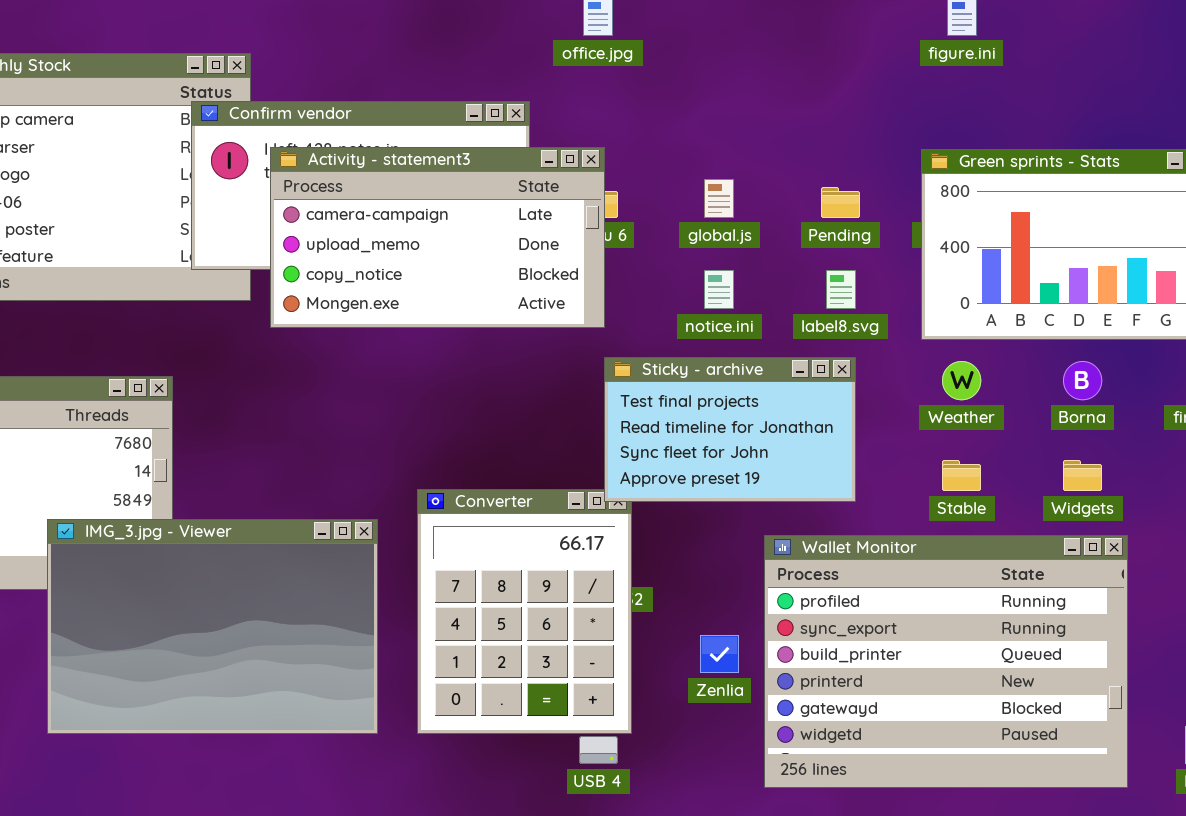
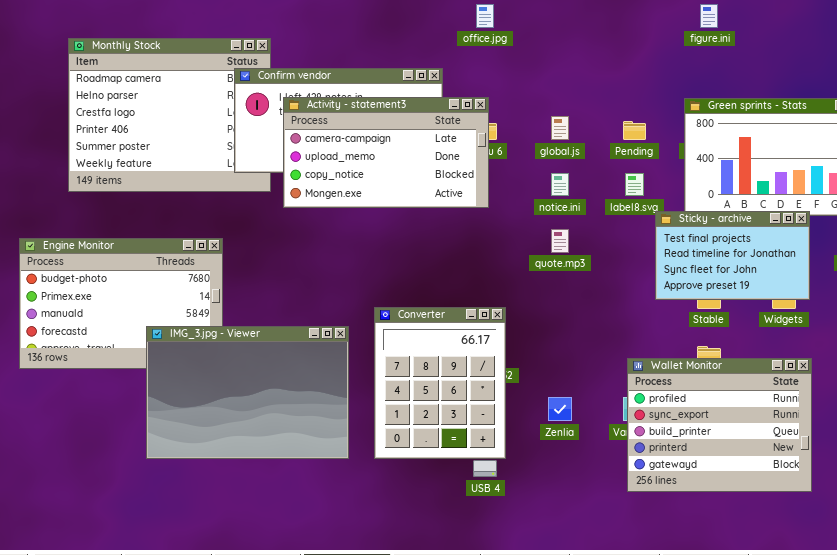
Sticky - archive: [604,357,856,502] -> [655,211,810,300], moved
Wallet Monitor: [764,535,1128,788] -> [627,358,812,492], resized

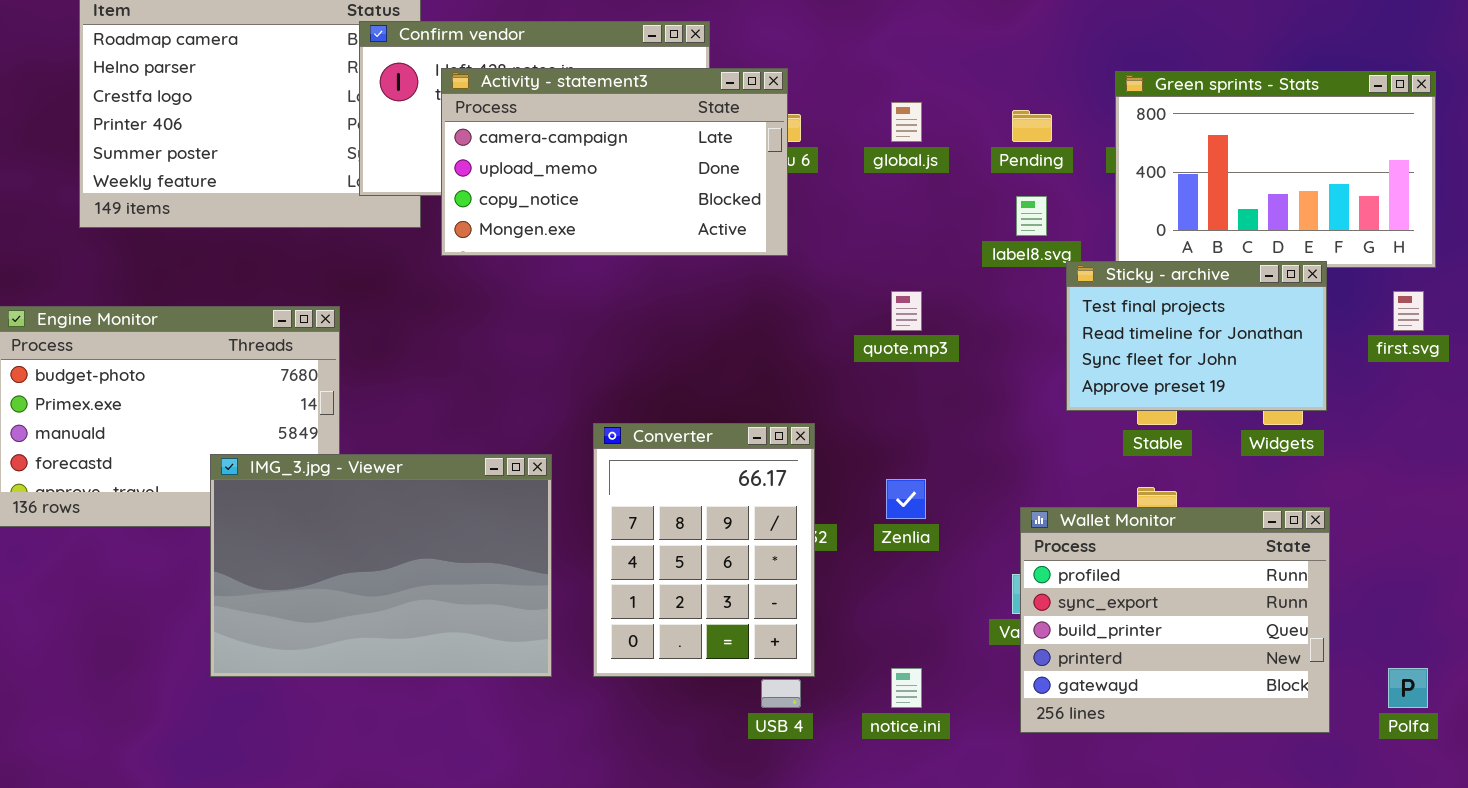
notice.ini: [551,173,569,196] -> [891,668,922,708], moved
Zenlia: [548,397,572,421] -> [886,479,926,519], moved

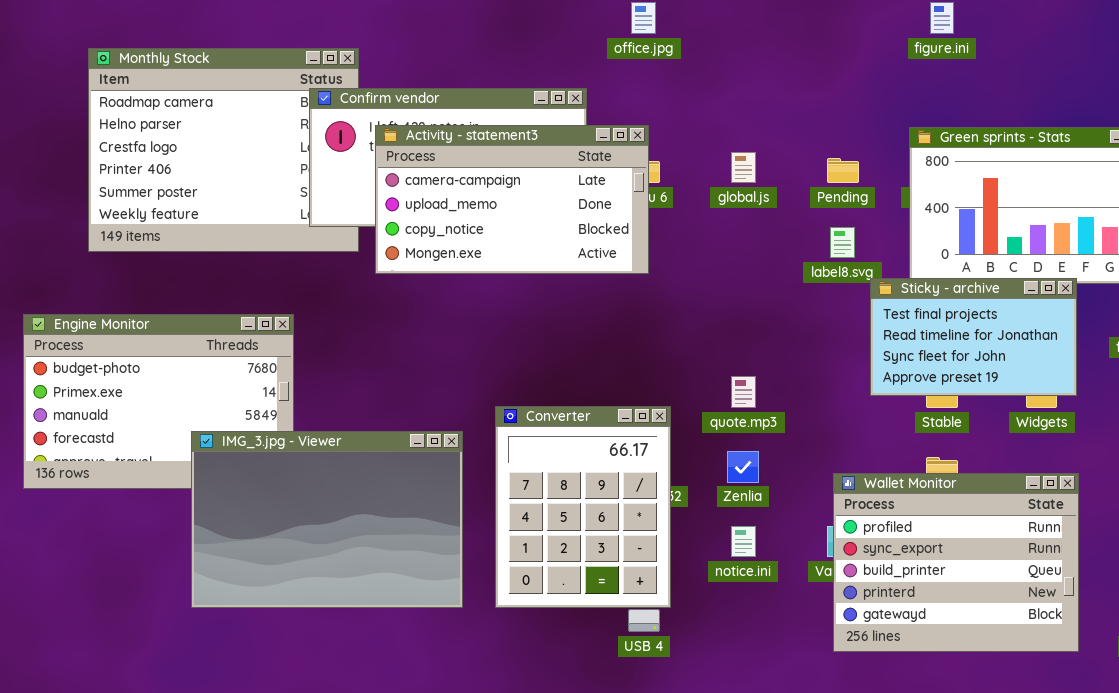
quote.mp3: [891,291,922,331] -> [731,376,756,408], moved
notice.ini: [891,668,922,708] -> [731,526,756,557], moved

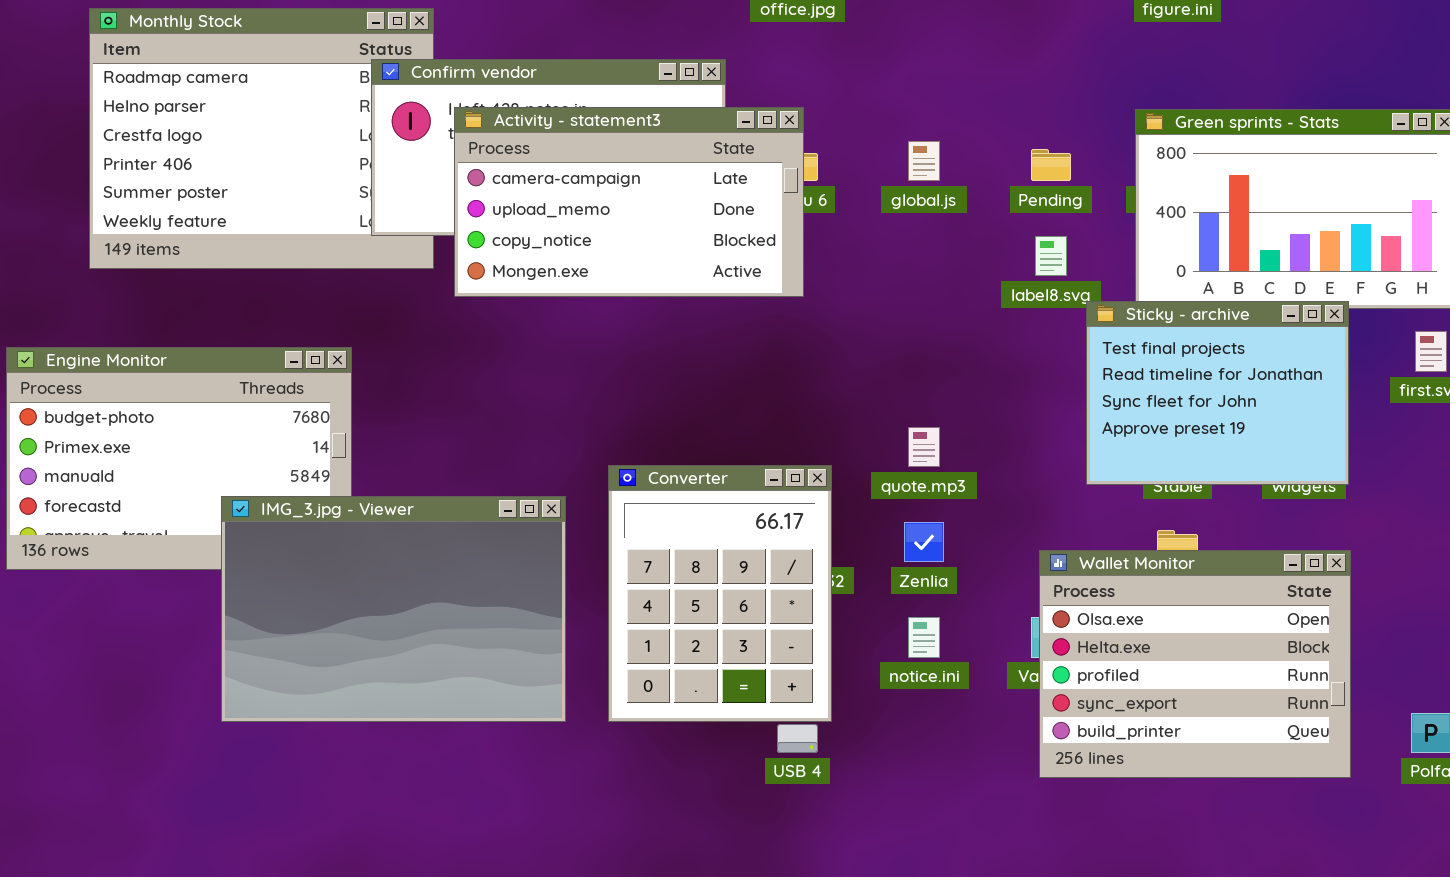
Sticky - archive: [870,278,1077,396] -> [1086,301,1349,485], resized
Wallet Monitor: [833,473,1079,652] -> [1039,550,1351,778], scrolled up 2 rows

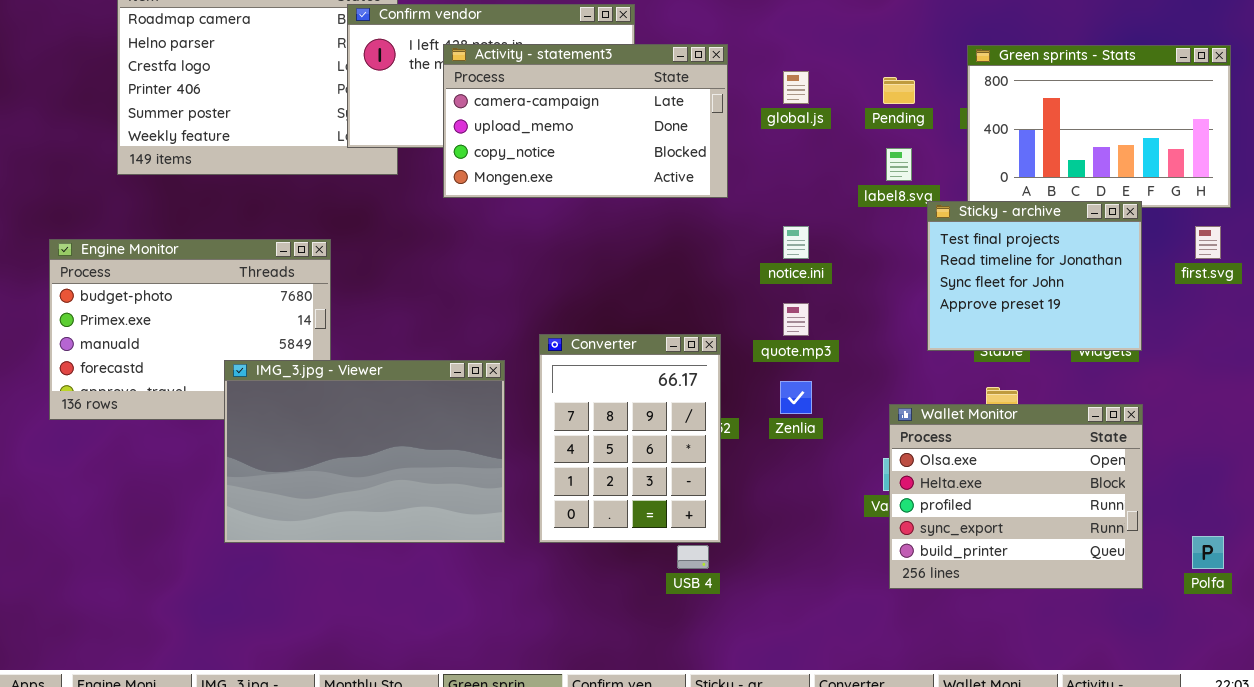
Activity - statement3: [454,107,804,297] -> [443,44,728,198], moved
notice.ini: [908,617,940,658] -> [783,226,809,259], moved

